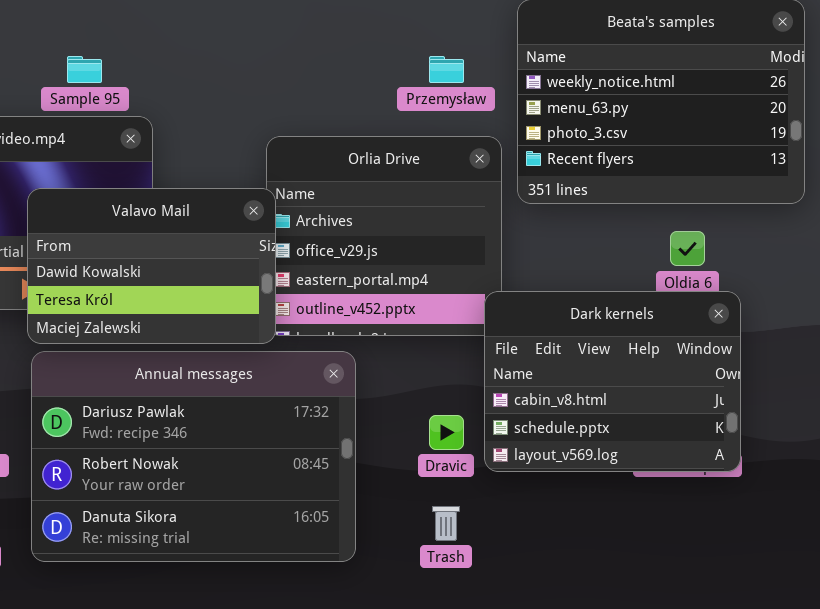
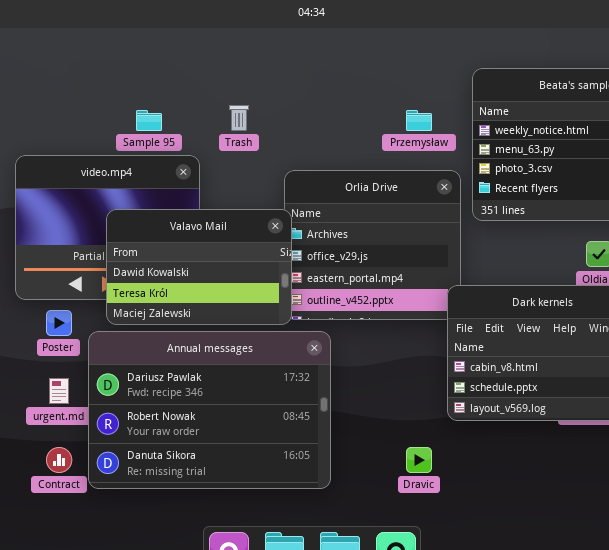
Annual messages: [31,351,356,562] -> [88,331,331,489], moved
Dravic: [429,415,464,450] -> [406,447,432,473], moved
Trash: [432,506,460,541] -> [229,105,249,131], moved

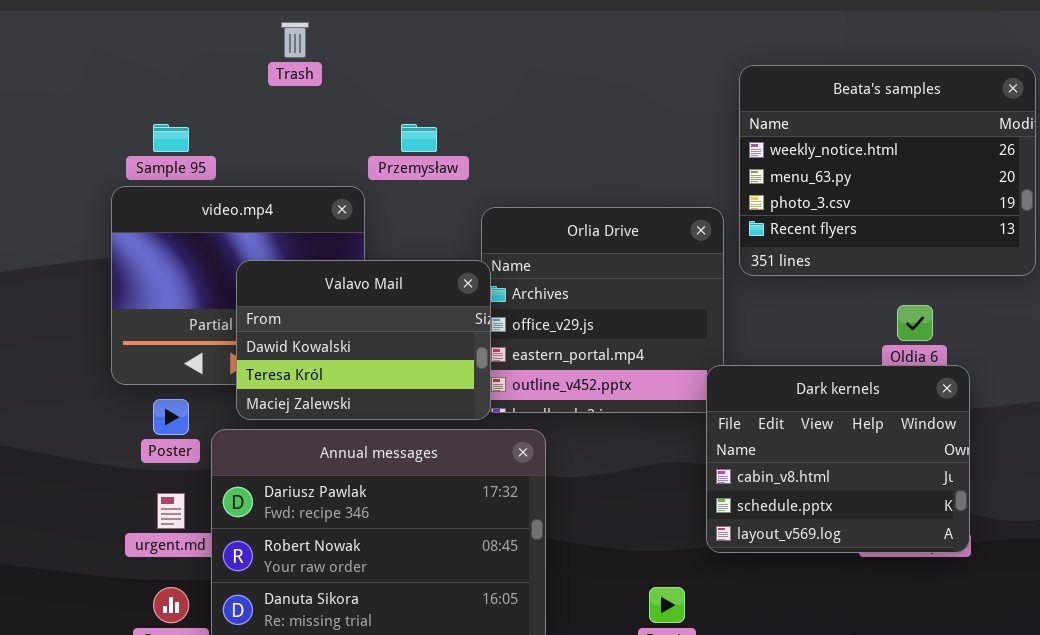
Trash: [229,105,249,131] -> [281,22,309,58], moved
Sample 95: [136,110,162,131] -> [153,124,189,152], moved
Przemysław: [406,110,432,131] -> [401,124,437,152], moved

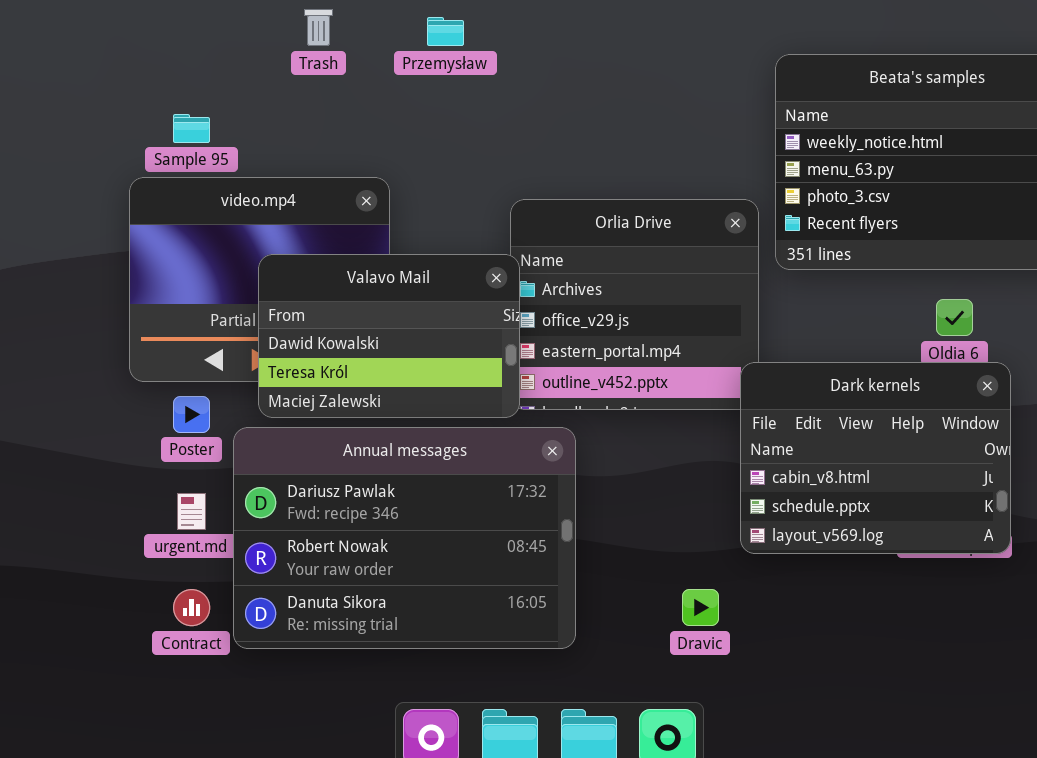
Przemysław: [401,124,437,152] -> [427,17,464,46], moved

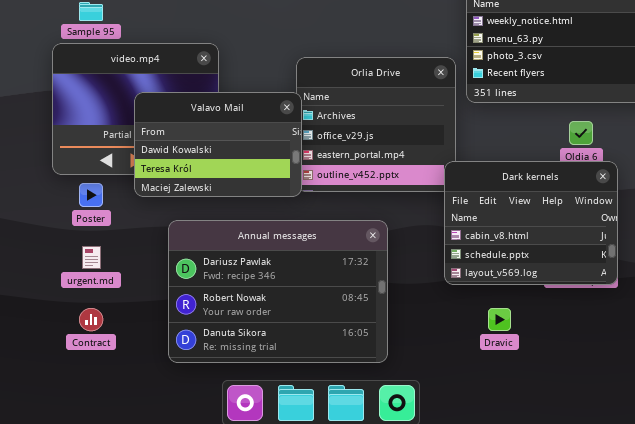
Annual messages: [233,427,576,649] -> [168,220,388,363], moved
Dravic: [682,589,719,626] -> [488,308,511,331], moved

